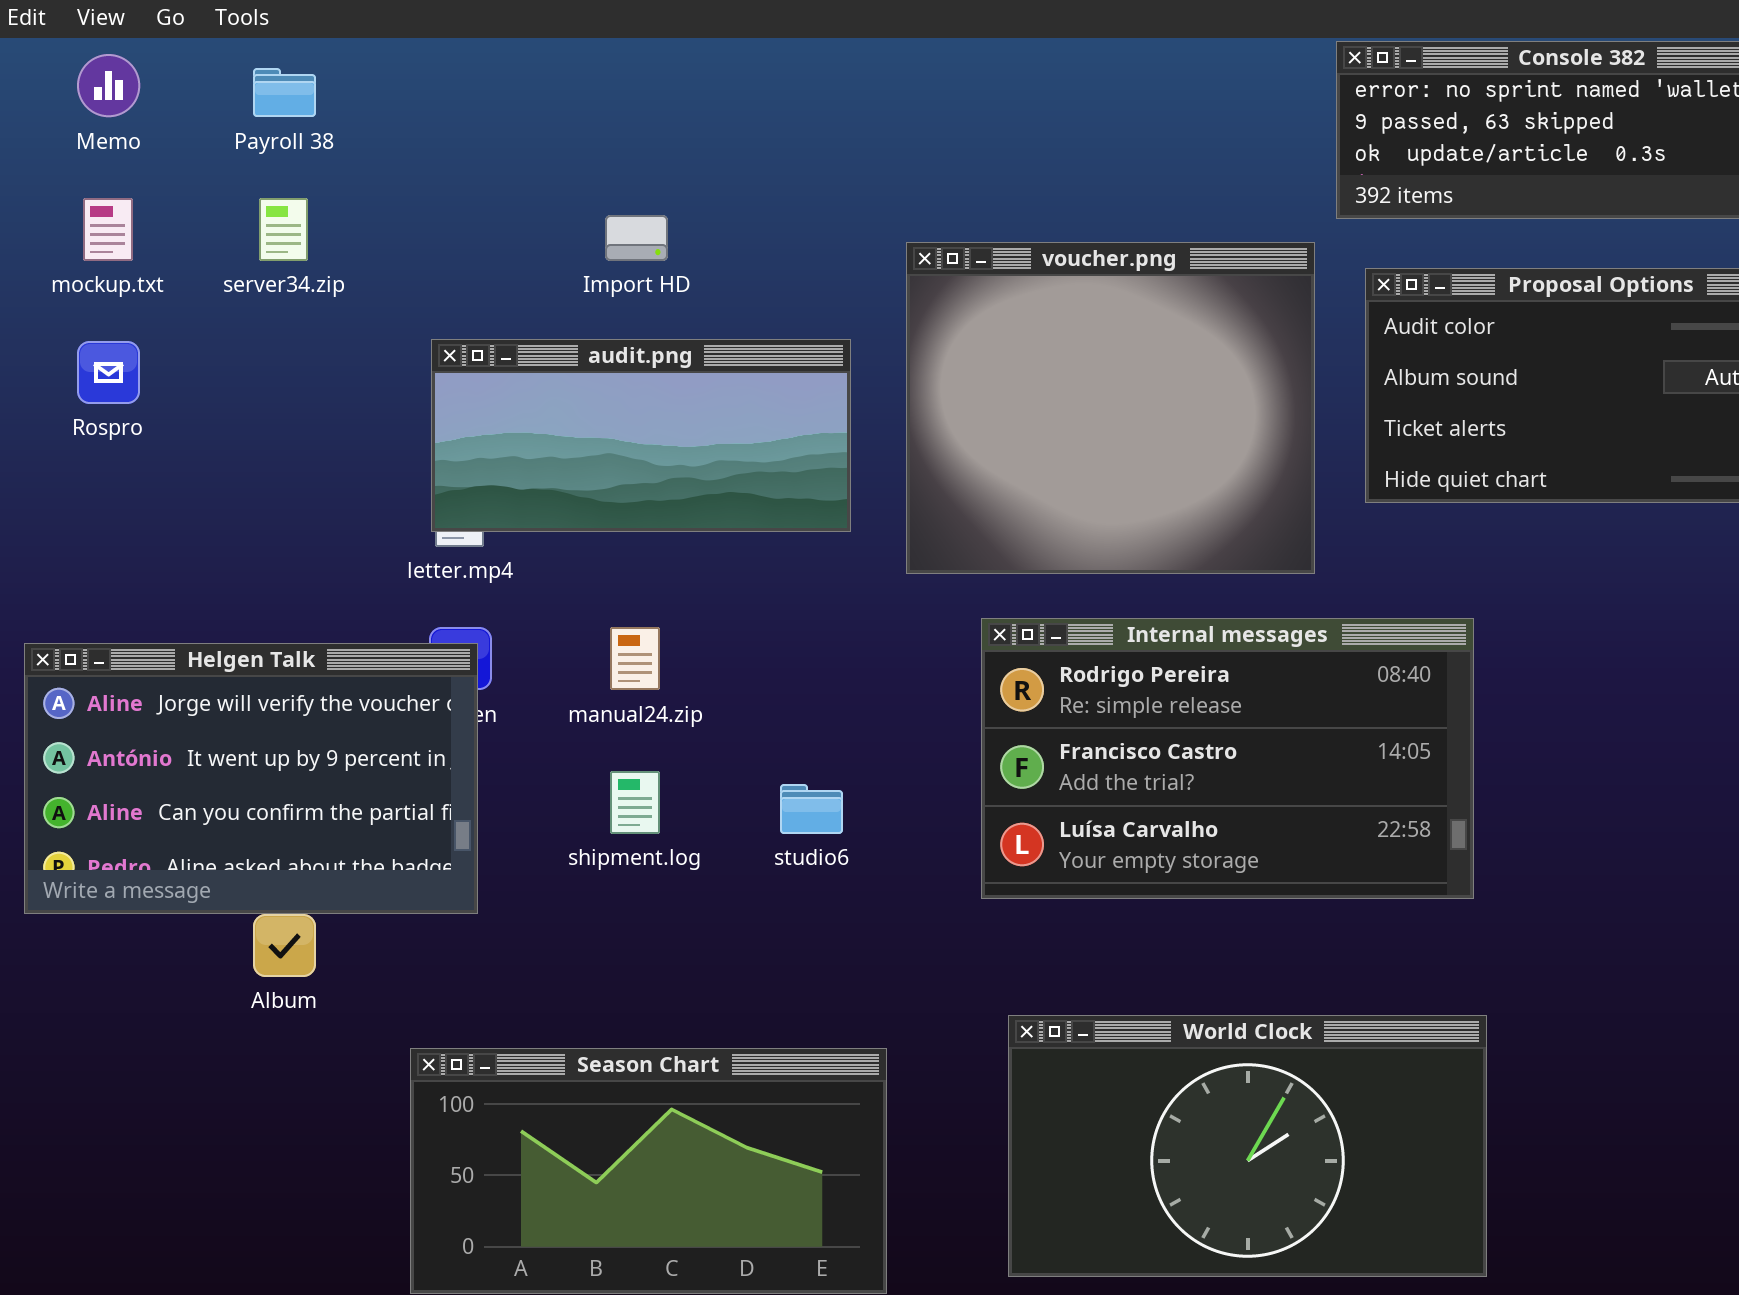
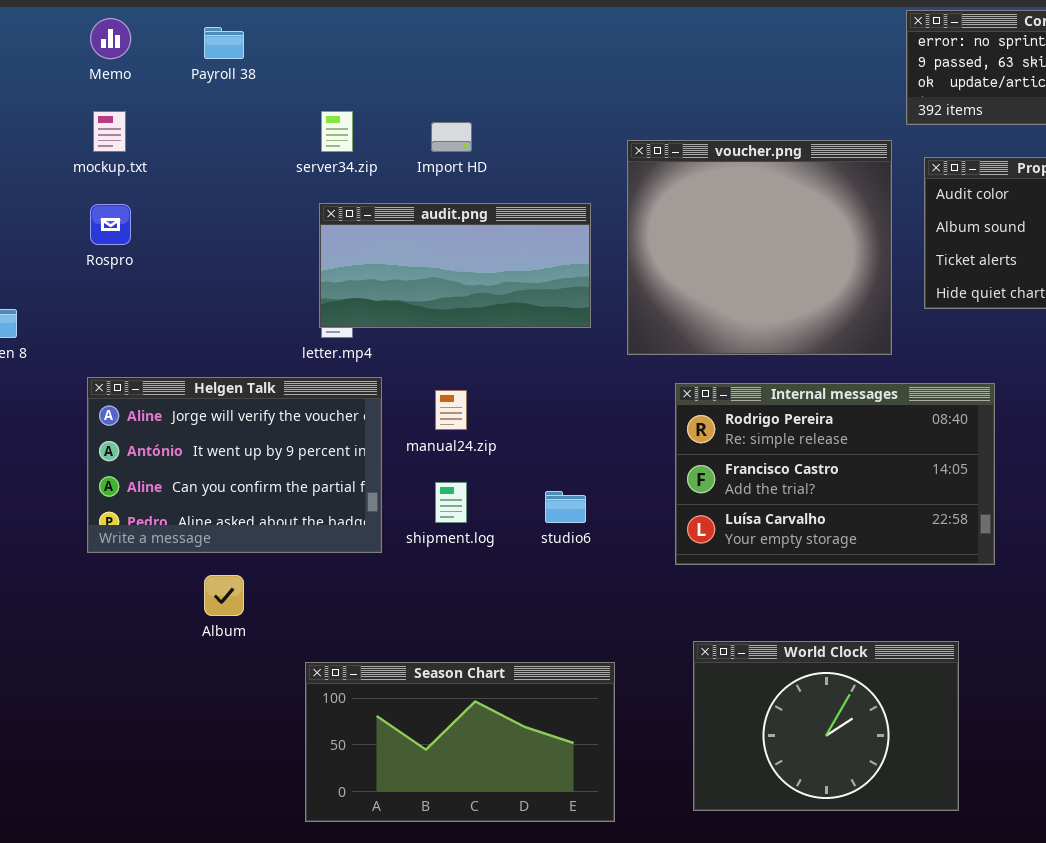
server34.zip: [259,198,308,261] -> [321,111,353,152], moved
Helgen Talk: [24,643,478,914] -> [87,377,382,553], moved
World Clock: [1008,1015,1487,1277] -> [693,641,959,811], resized

